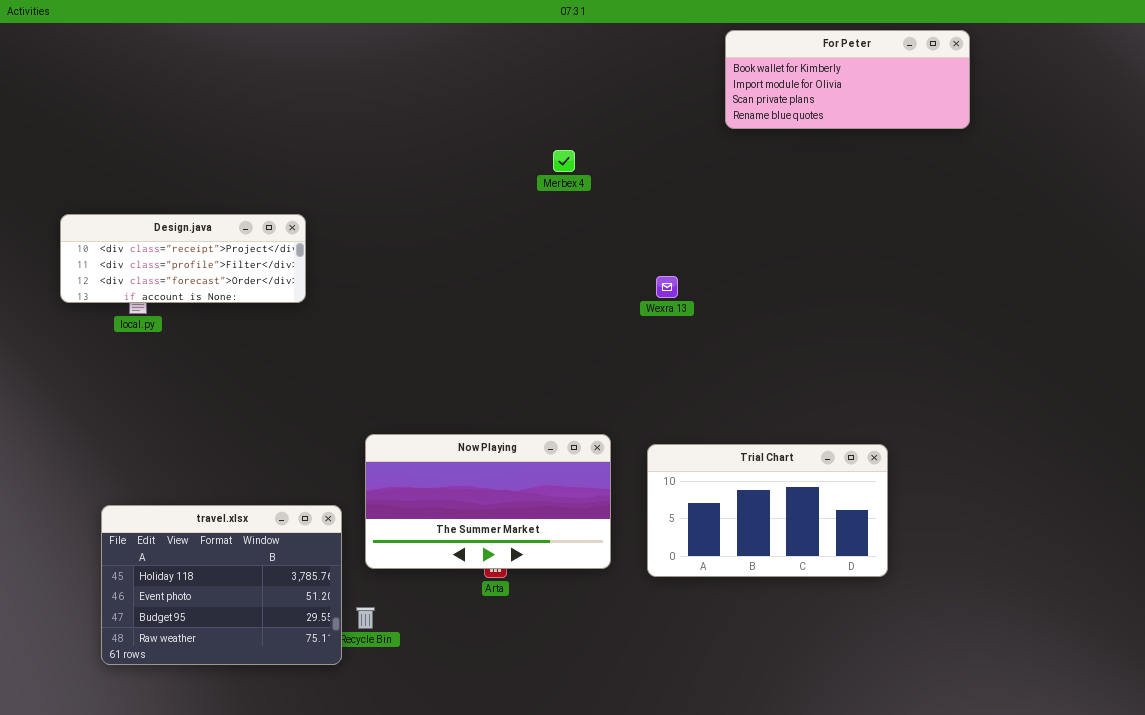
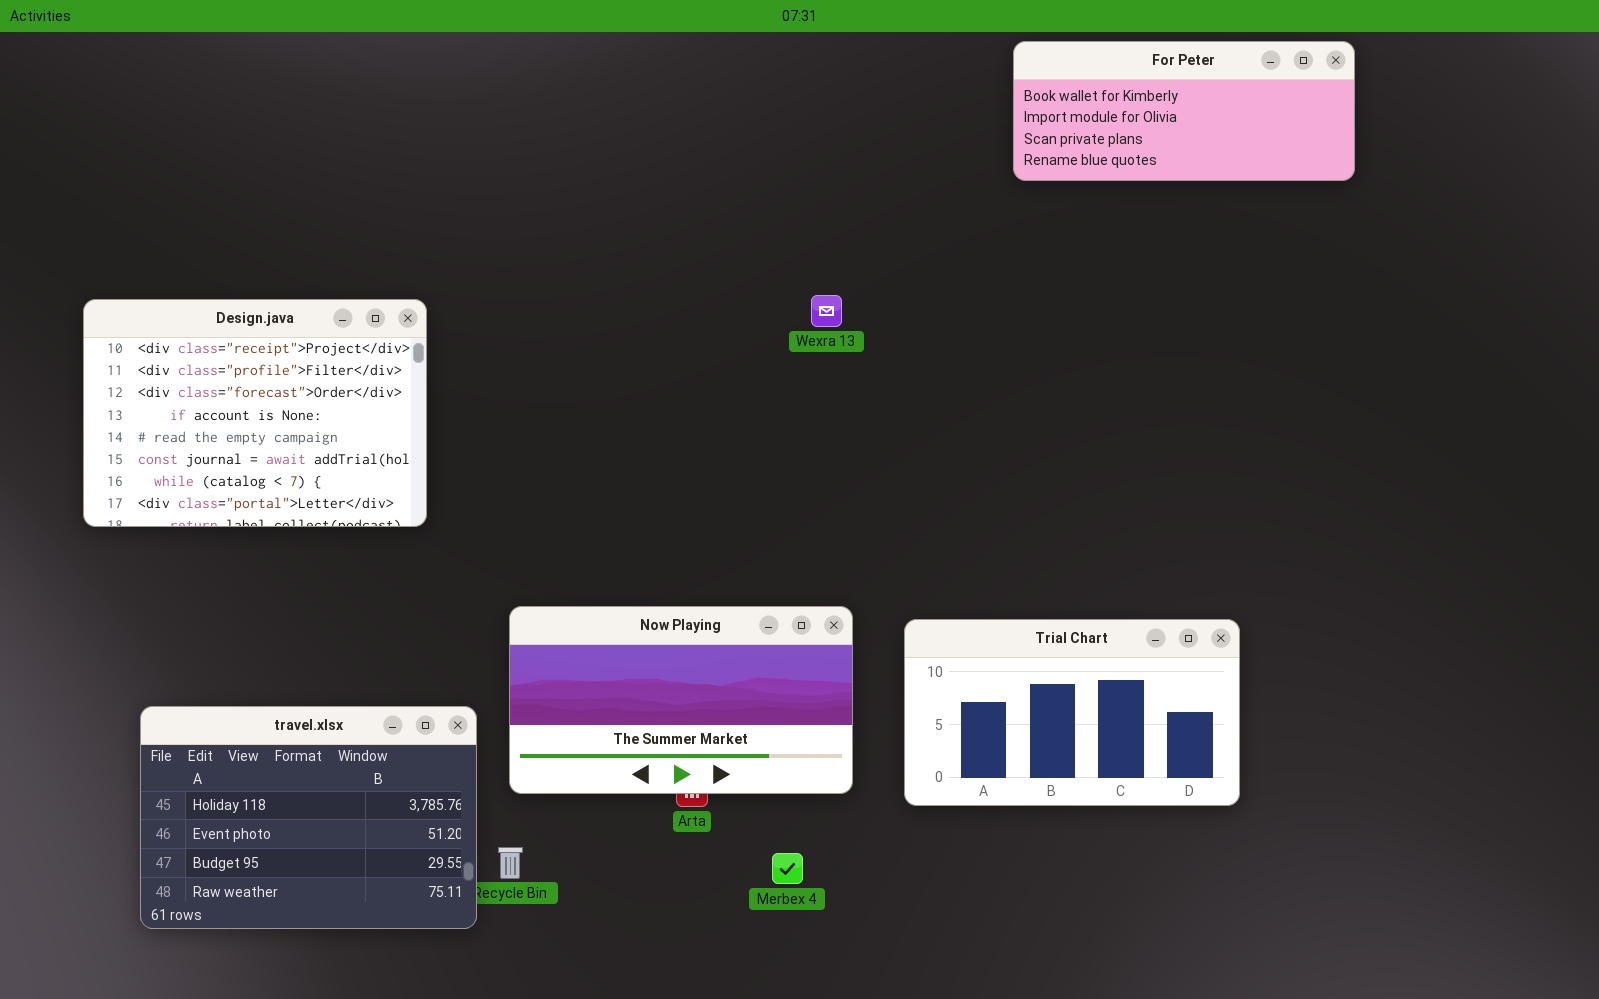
Merbex 4: [553,150,575,172] -> [772,853,803,884], moved
Design.java: [60,214,306,303] -> [83,299,427,527], resized
Wexra 13: [656,276,678,298] -> [811,295,842,327], moved

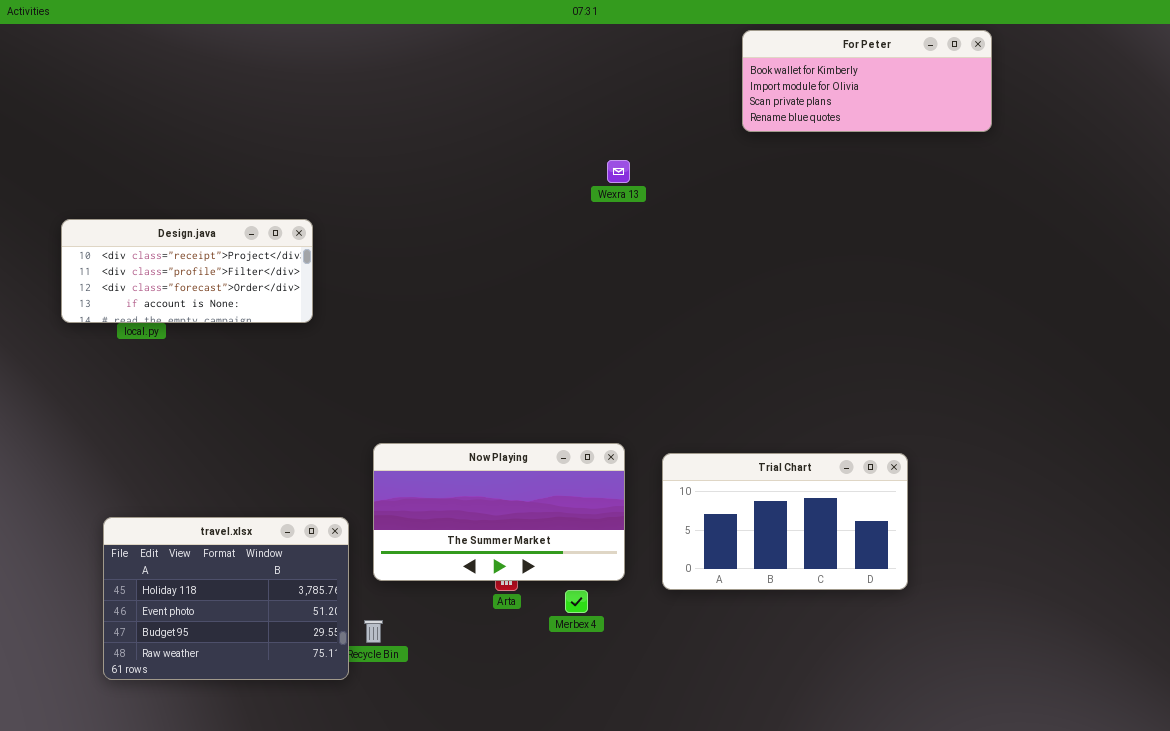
Wexra 13: [811,295,842,327] -> [607,160,630,183], moved
Design.java: [83,299,427,527] -> [61,219,313,323], resized
Merbex 4: [772,853,803,884] -> [565,590,588,613], moved

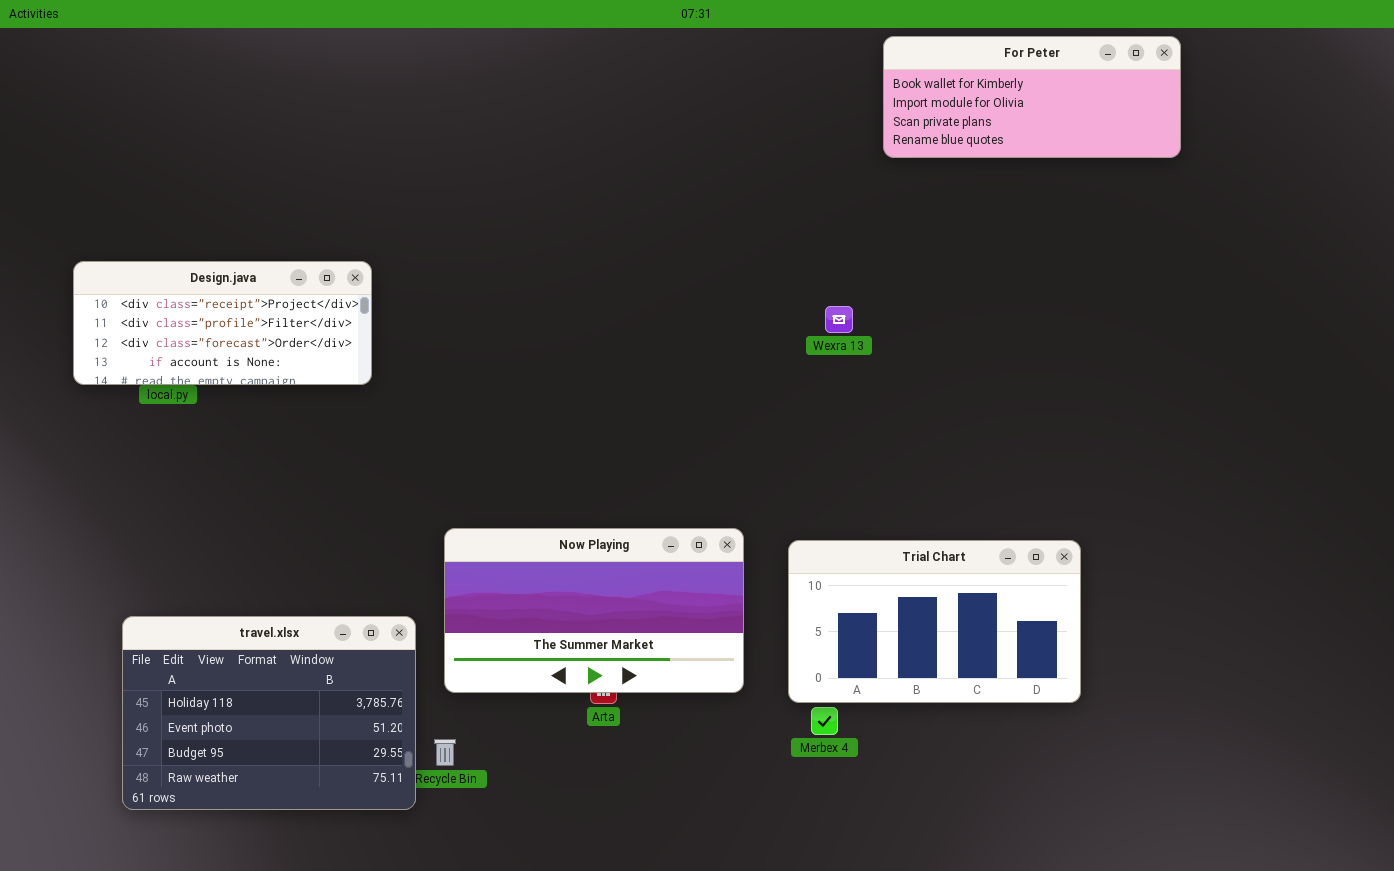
Wexra 13: [607,160,630,183] -> [825,306,853,333], moved
Merbex 4: [565,590,588,613] -> [811,707,838,735], moved

